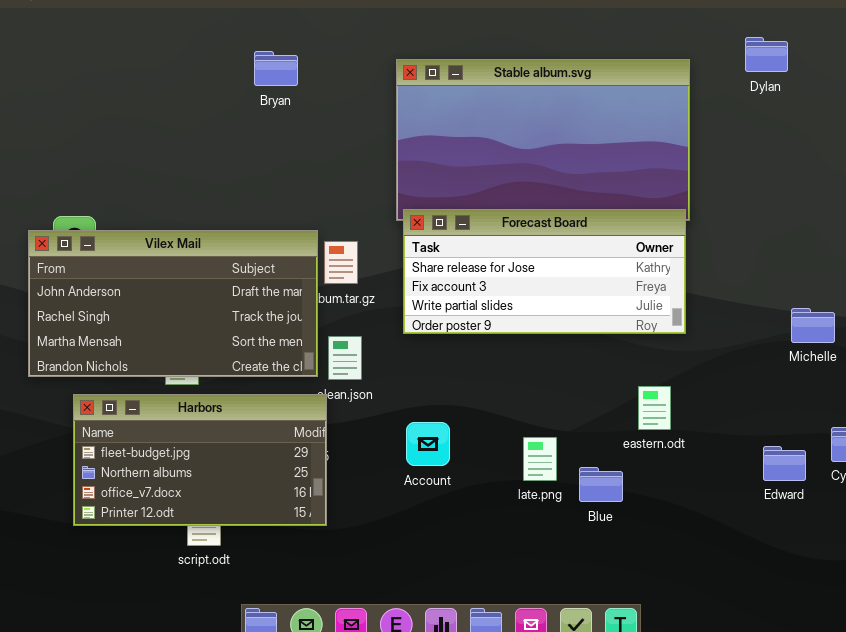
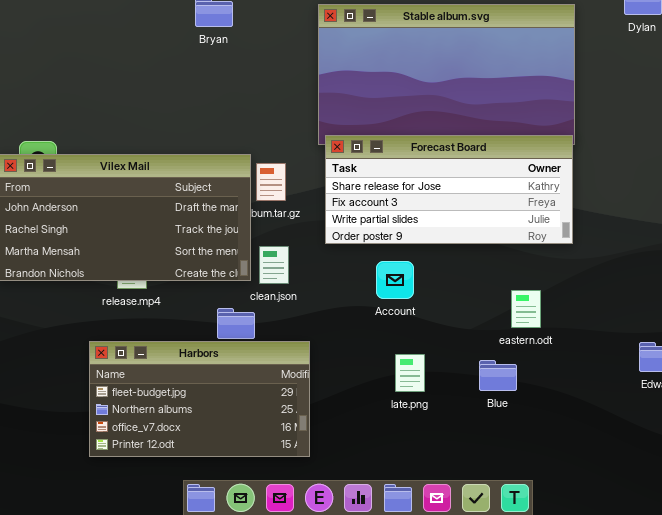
eastern.odt: [638,386,671,430] -> [511,290,541,328], moved
Harbors: [73,394,327,526] -> [89,341,310,457], moved
Account: [406,422,450,466] -> [376,261,414,299], moved
late.png: [523,437,557,481] -> [395,354,425,392], moved

